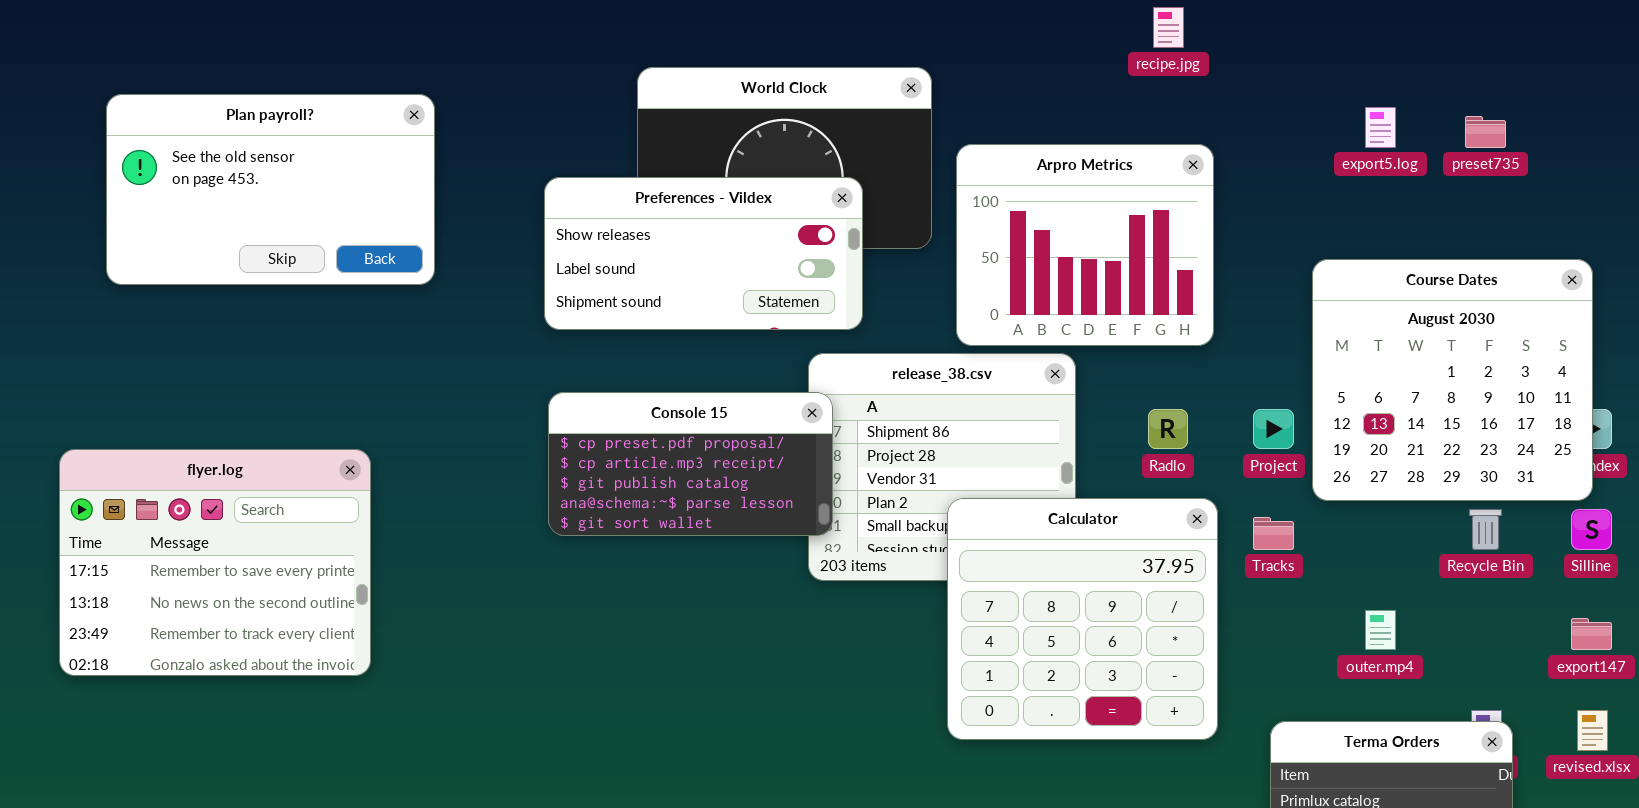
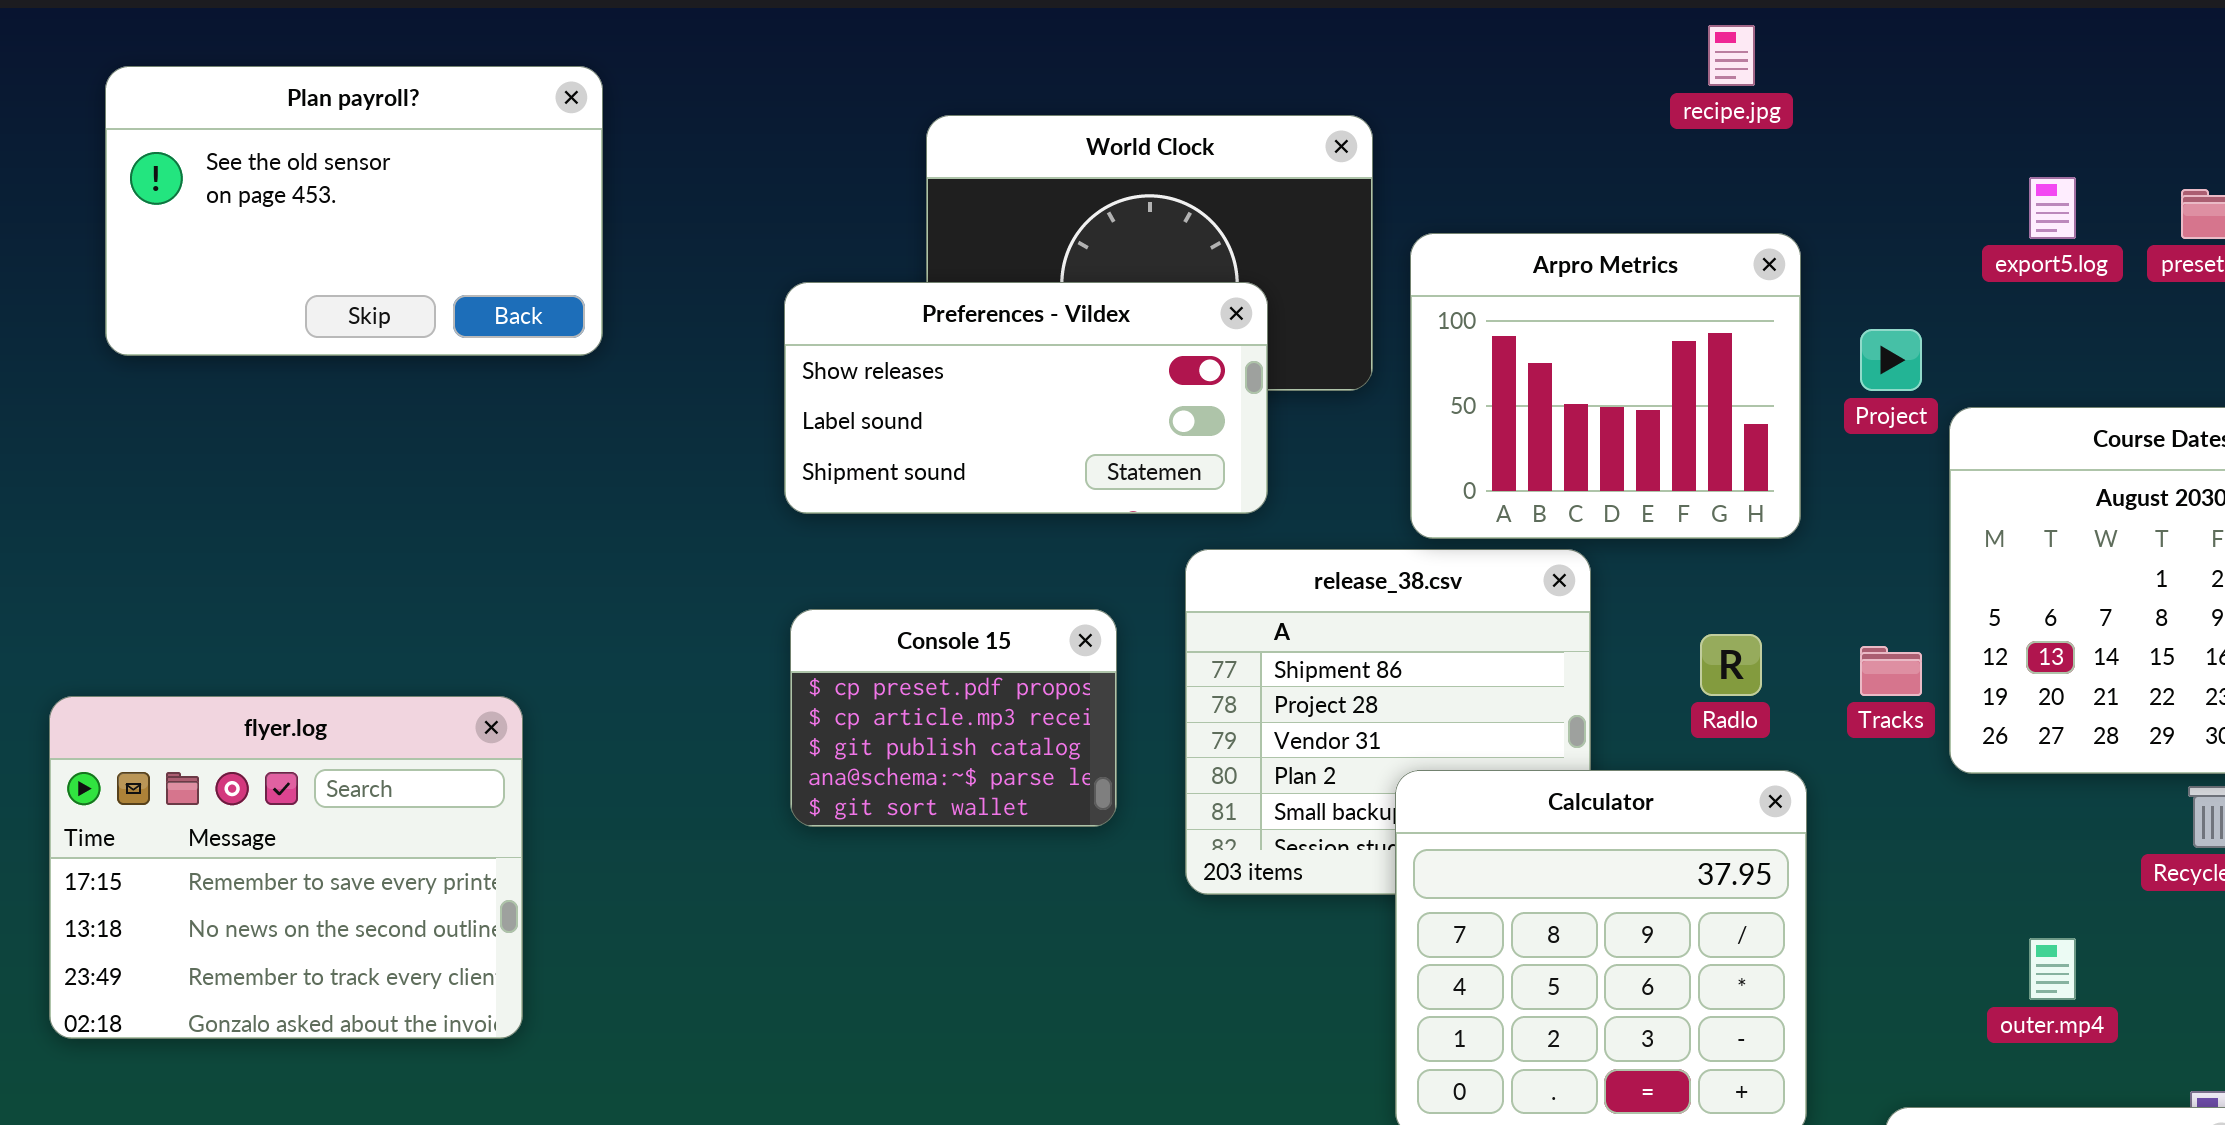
Plan payroll?: [106,94,435,285] -> [105,66,603,356], moved
Console 15: [548,392,833,536] -> [790,609,1117,827], resized
Project: [1253,409,1294,449] -> [1860,329,1922,391], moved
Tracks: [1253,517,1294,550] -> [1860,646,1922,696], moved

